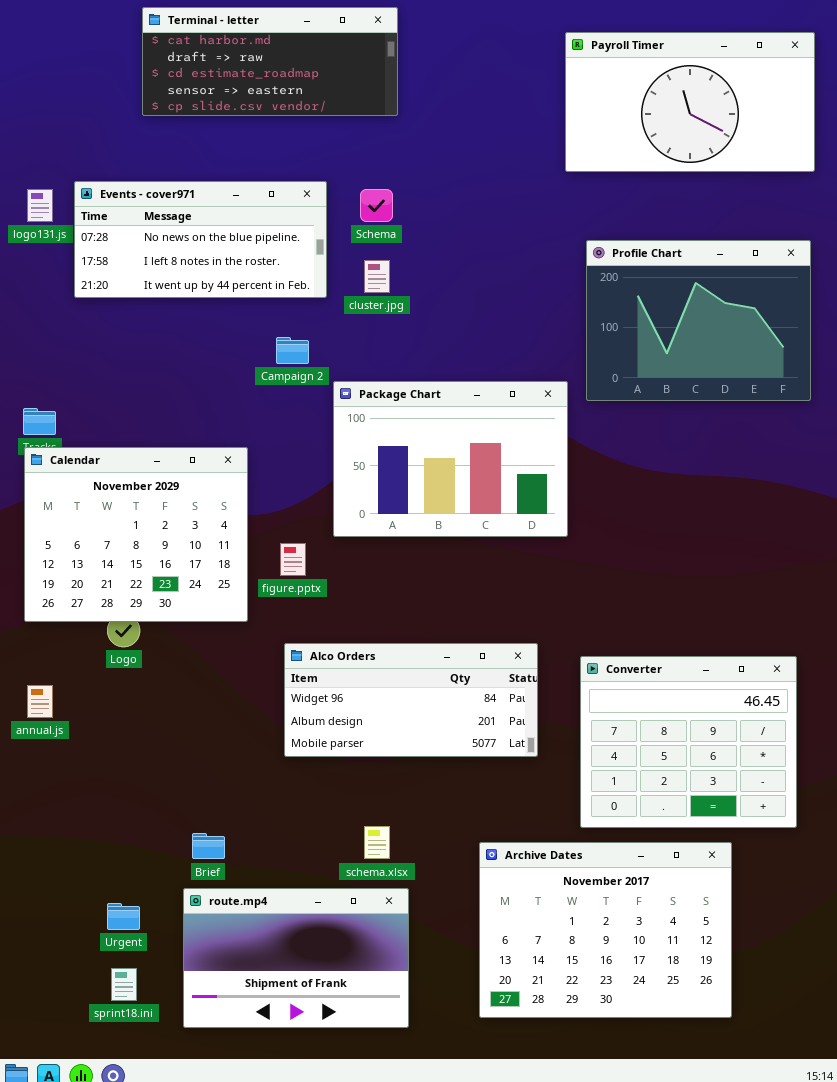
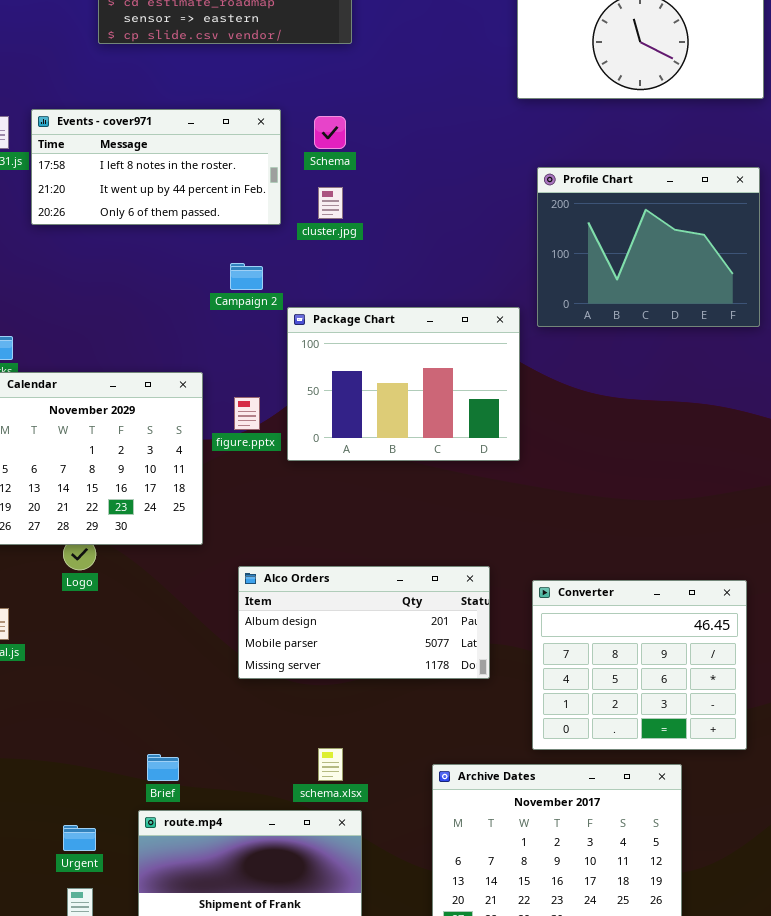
Events - cover971: [74,181,327,298] -> [31,109,281,225], scrolled down 1 row
figure.pptx: [280,543,306,576] -> [234,397,260,430], moved
Alco Orders: [284,643,538,757] -> [238,566,490,679], scrolled down 1 row

